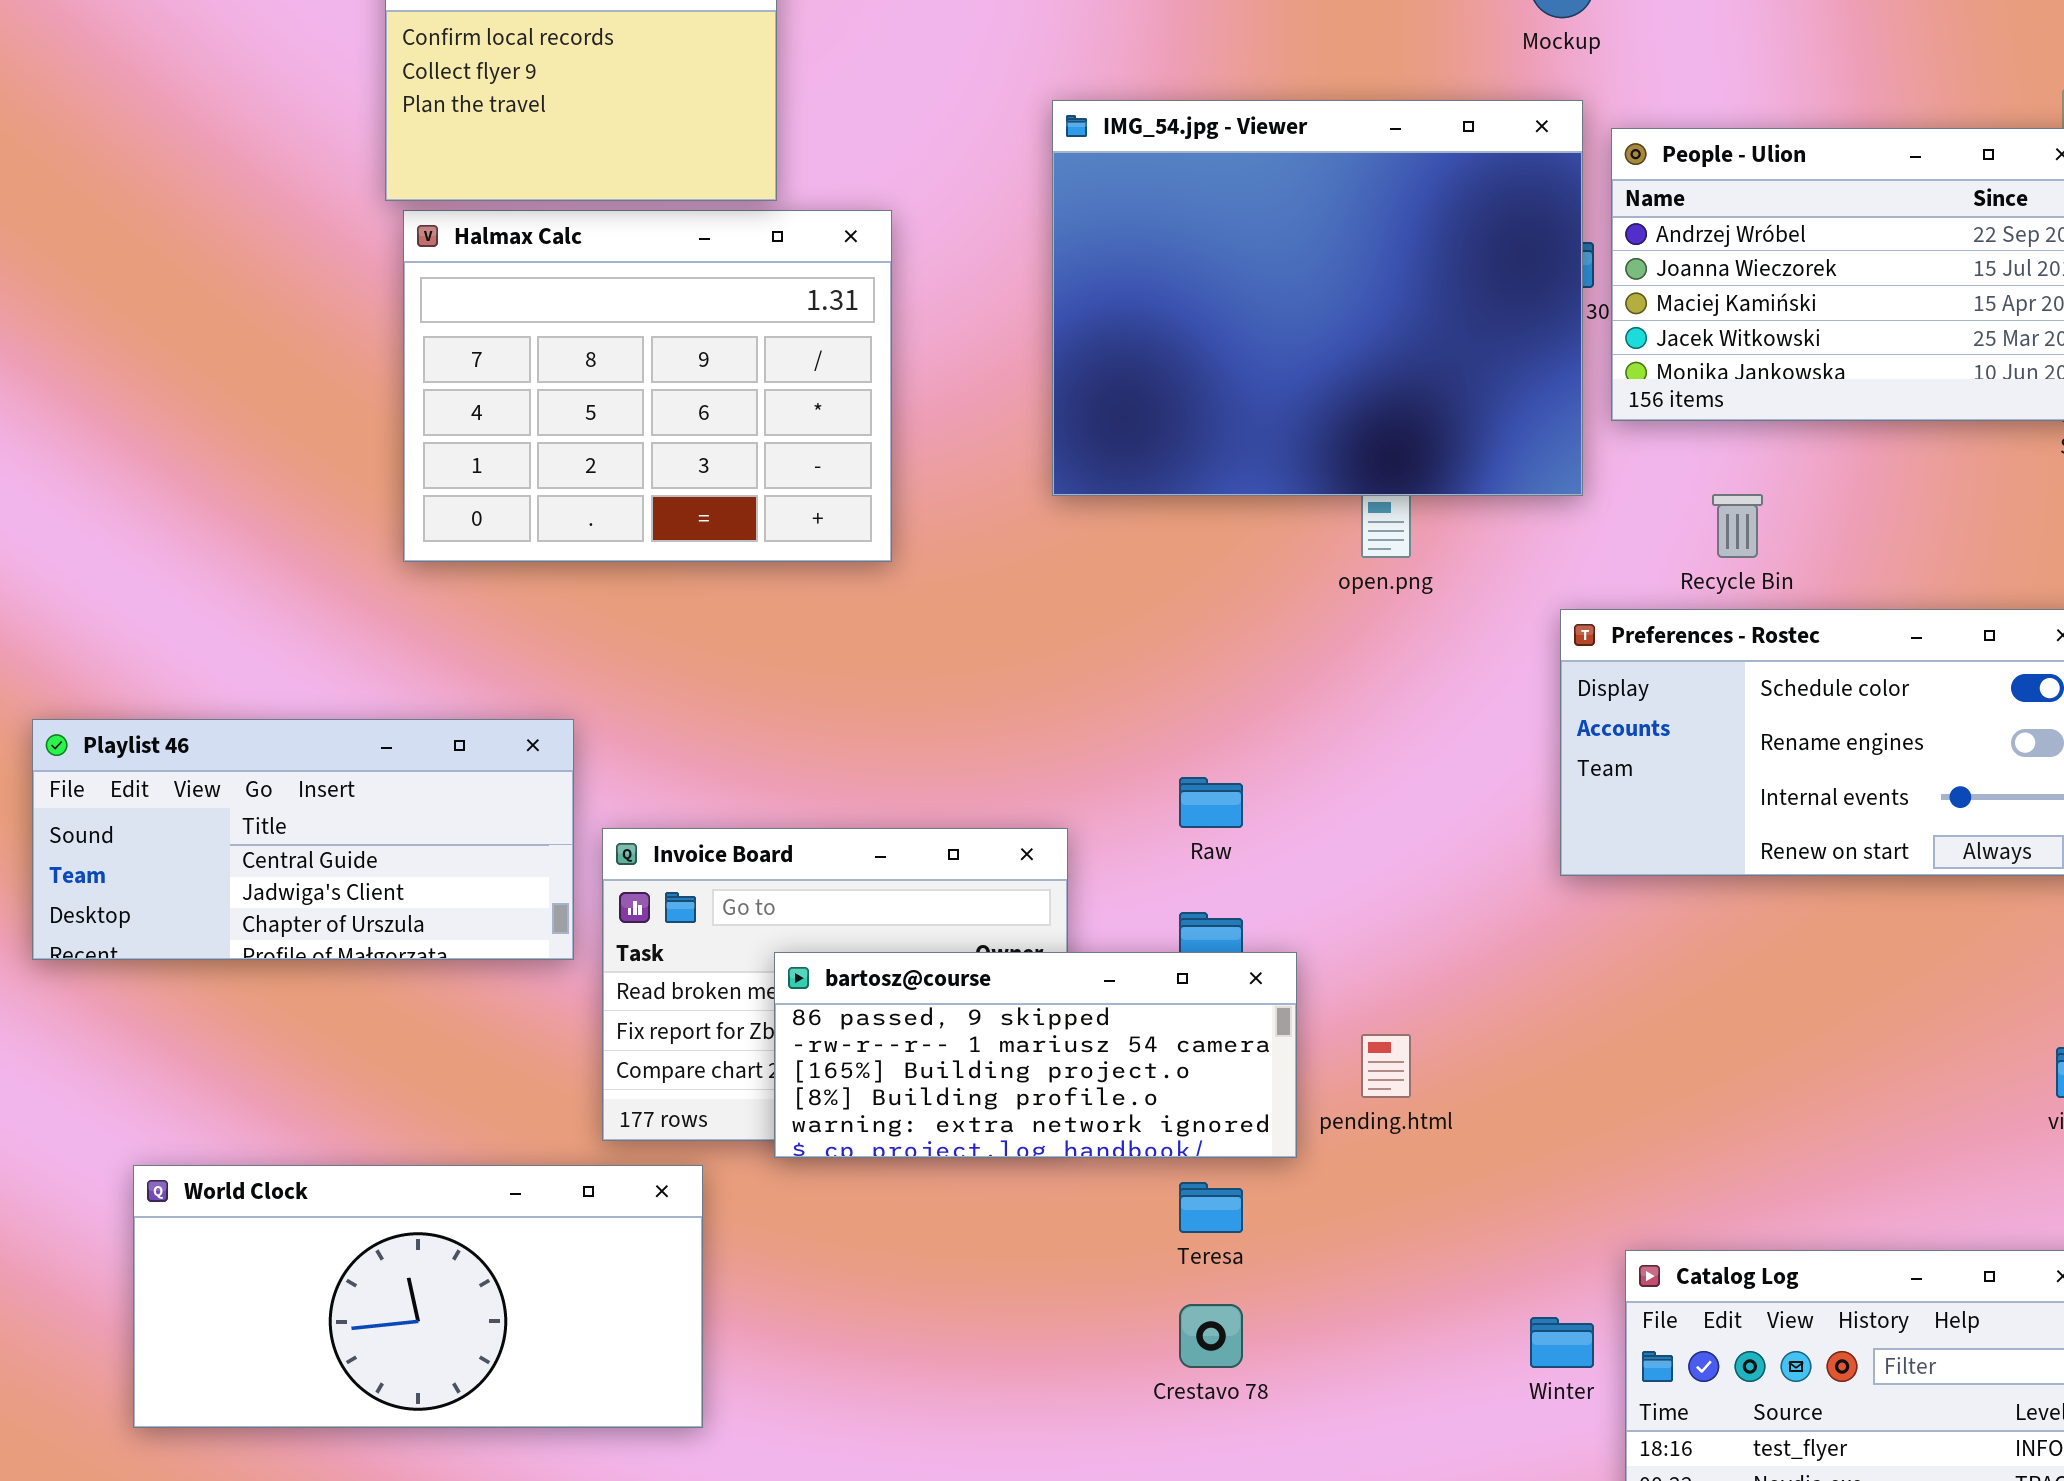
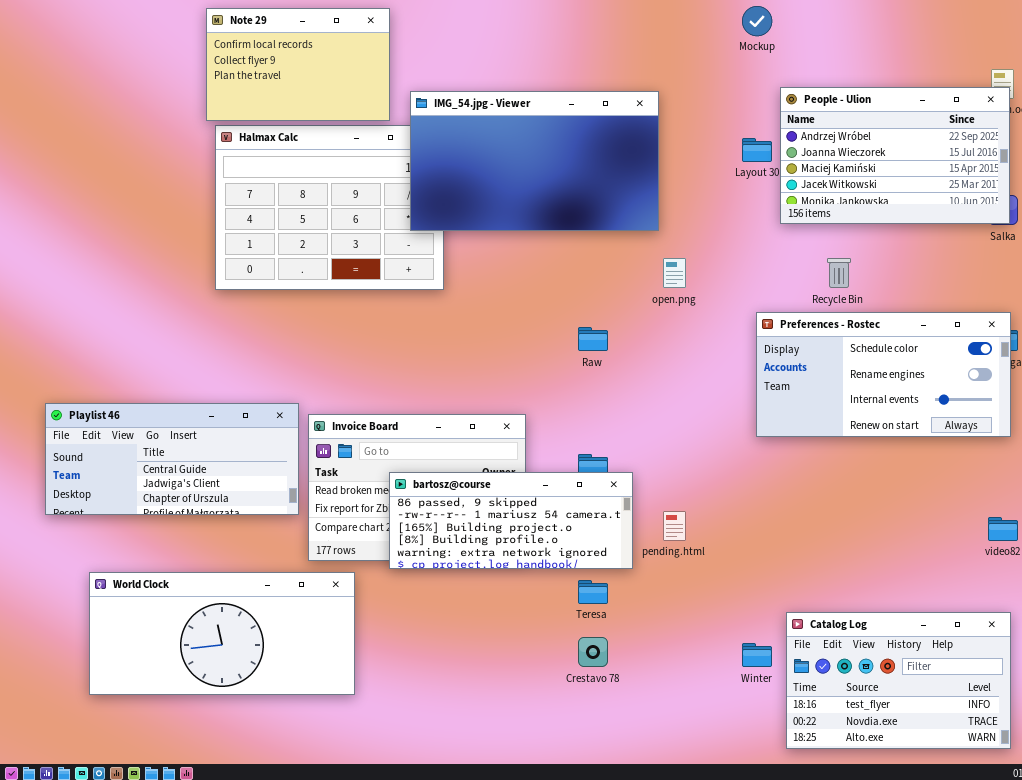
IMG_54.jpg - Viewer: [1052,100,1583,496] -> [410,91,659,231], moved, resized
Playlist 46: [32,719,574,960] -> [45,403,299,515], moved
Raw: [1179,777,1243,828] -> [578,327,608,351], moved

